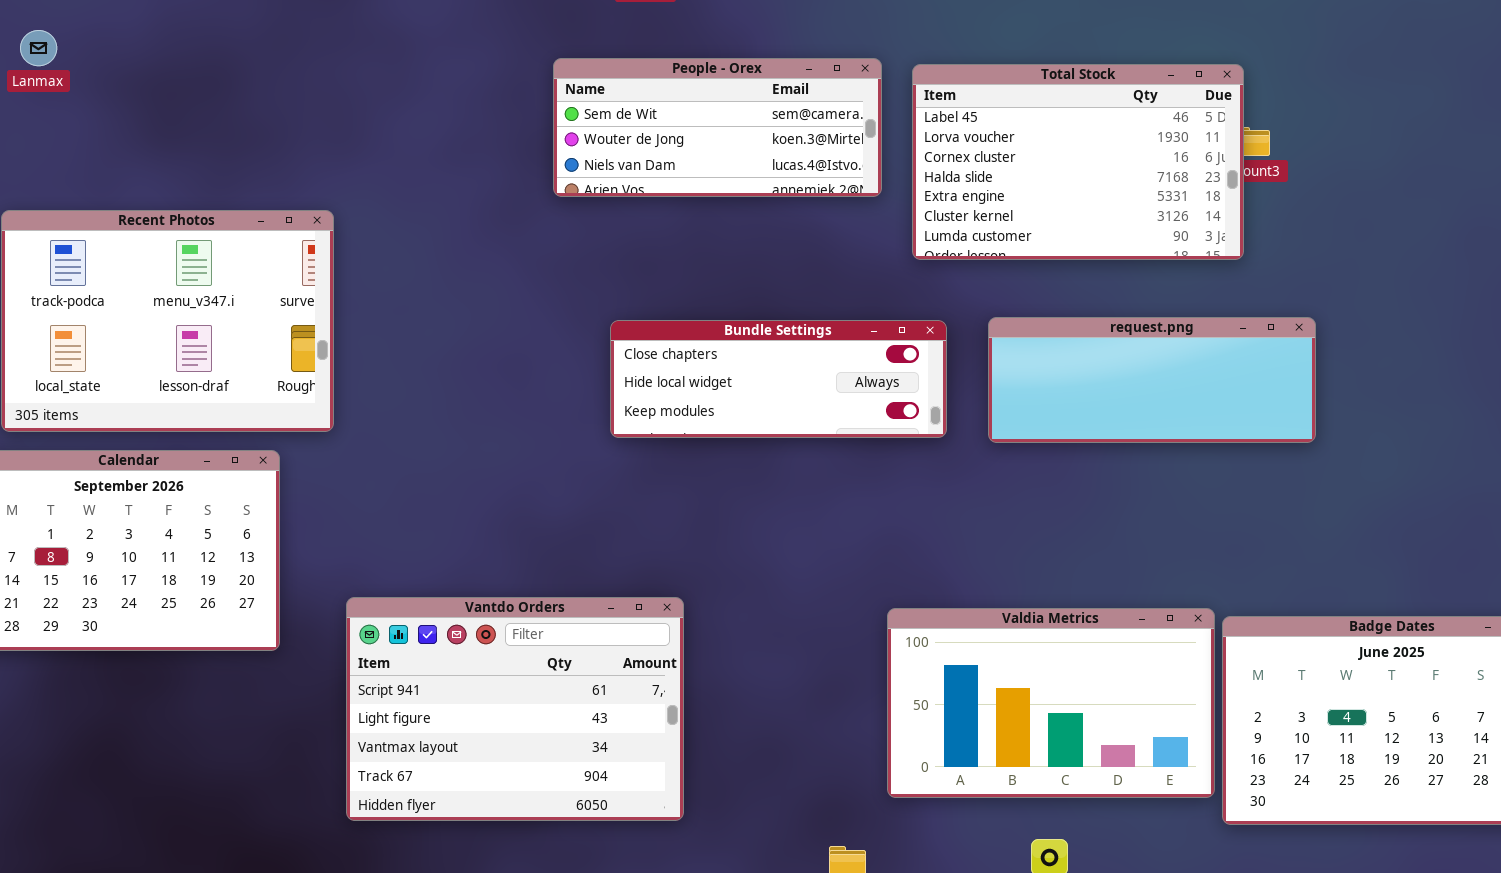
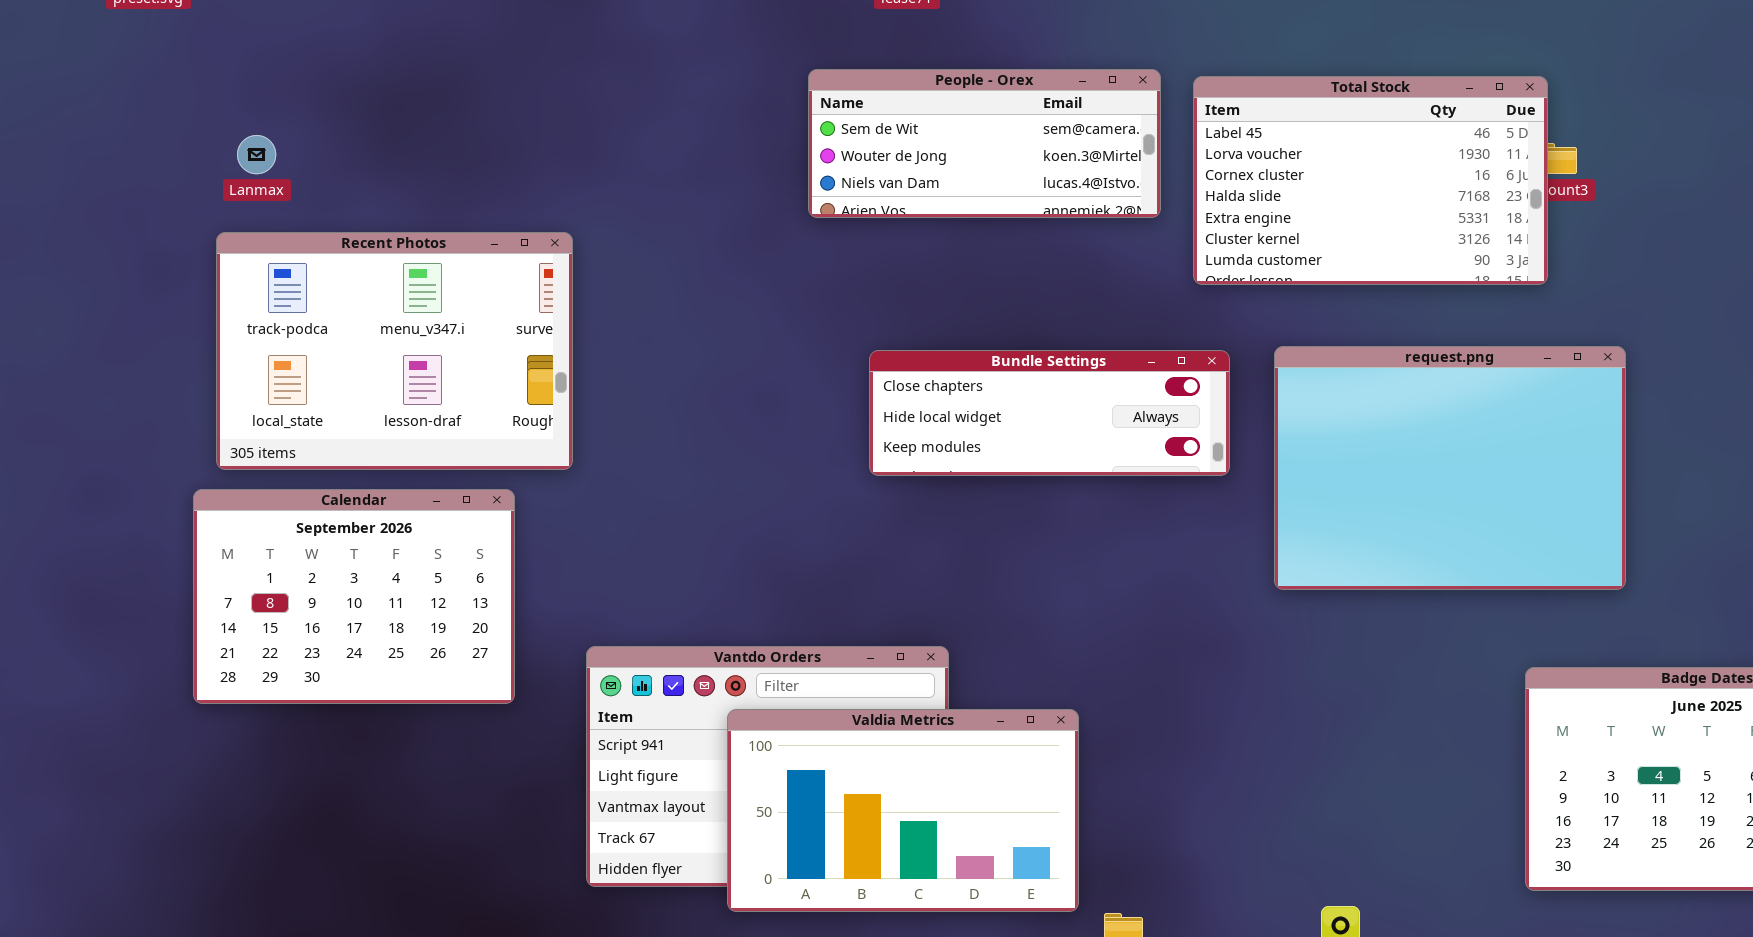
Lanmax: [20,30,57,66] -> [237,135,276,174], moved
request.png: [988,317,1316,443] -> [1274,346,1626,590], resized
Valdia Metrics: [887,608,1215,798] -> [727,709,1079,912], moved

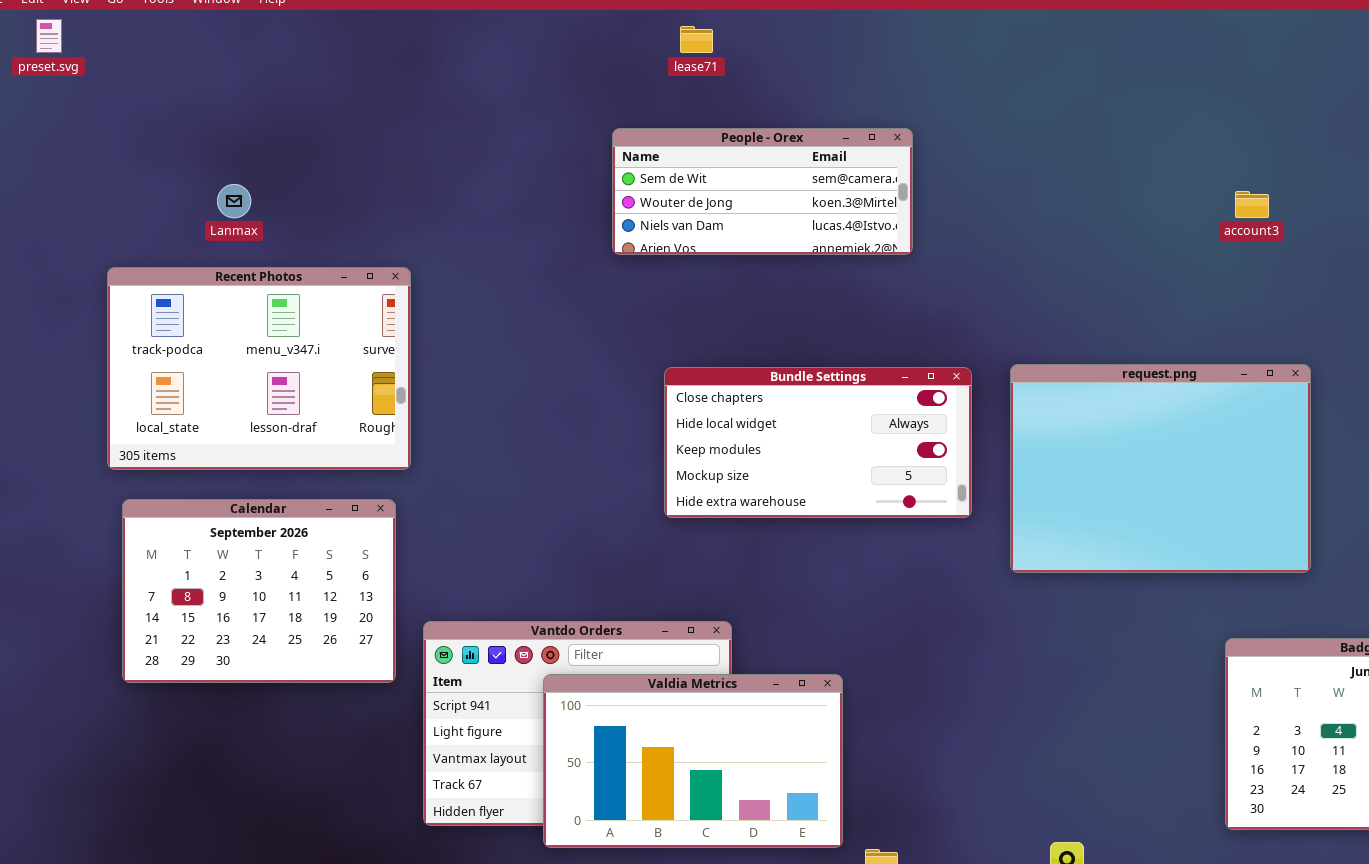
Total Stock: [1193,76,1548,285] -> none, closed
Lanmax: [237,135,276,174] -> [217,184,251,218], moved
Bundle Settings: [869,350,1230,476] -> [664,367,972,518], resized
Calendar: [193,489,515,704] -> [122,499,396,683], moved

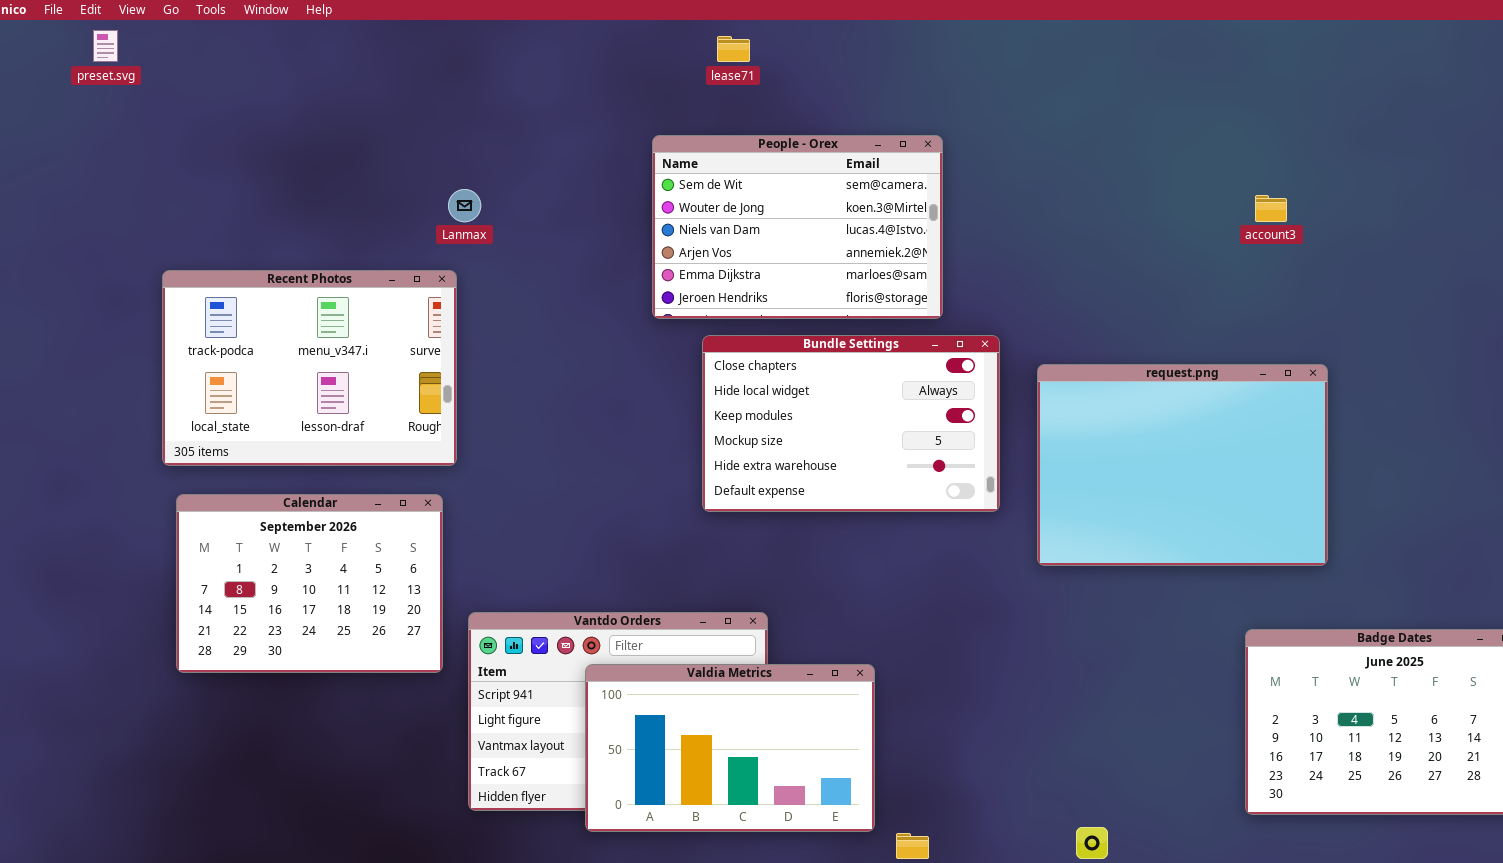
People - Orex: [612,128,913,255] -> [652,135,943,319], resized
Lanmax: [217,184,251,218] -> [448,189,481,222], moved
Bundle Settings: [664,367,972,518] -> [702,335,1000,512], resized

